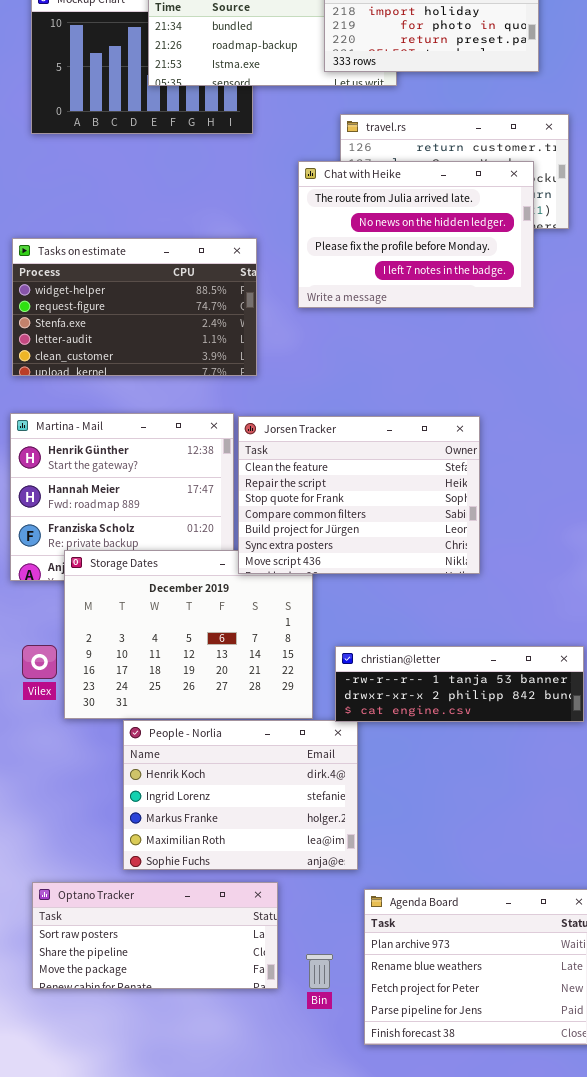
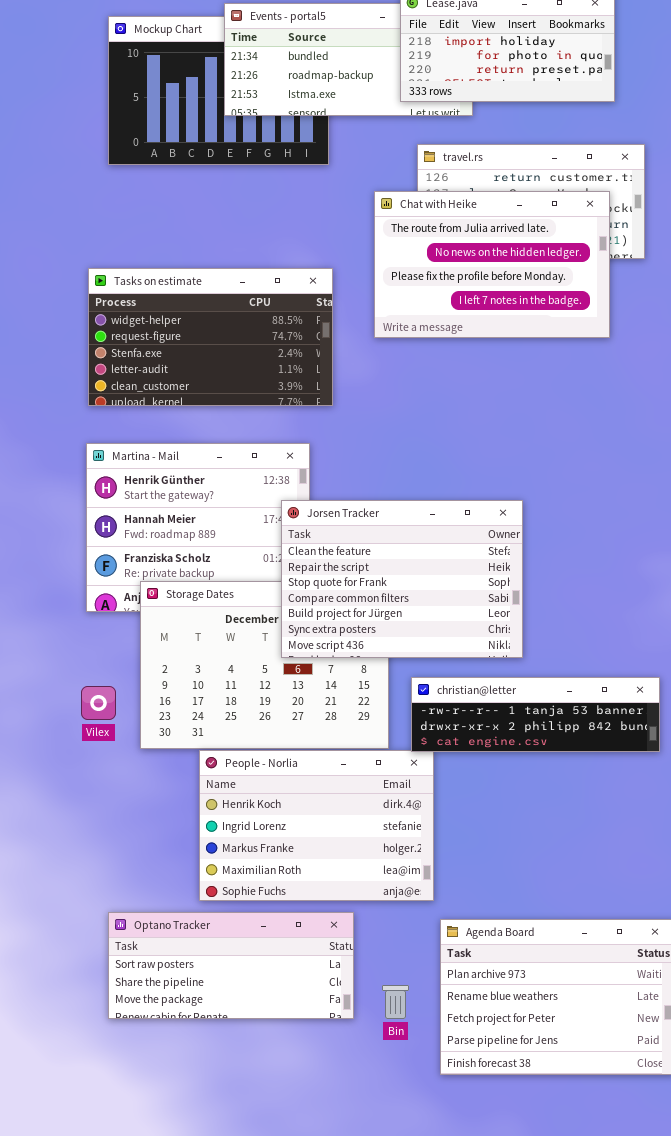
Jorsen Tracker: [238,416,480,574] -> [281,500,523,658], moved
Vilex: [22,645,57,679] -> [81,686,116,720], moved

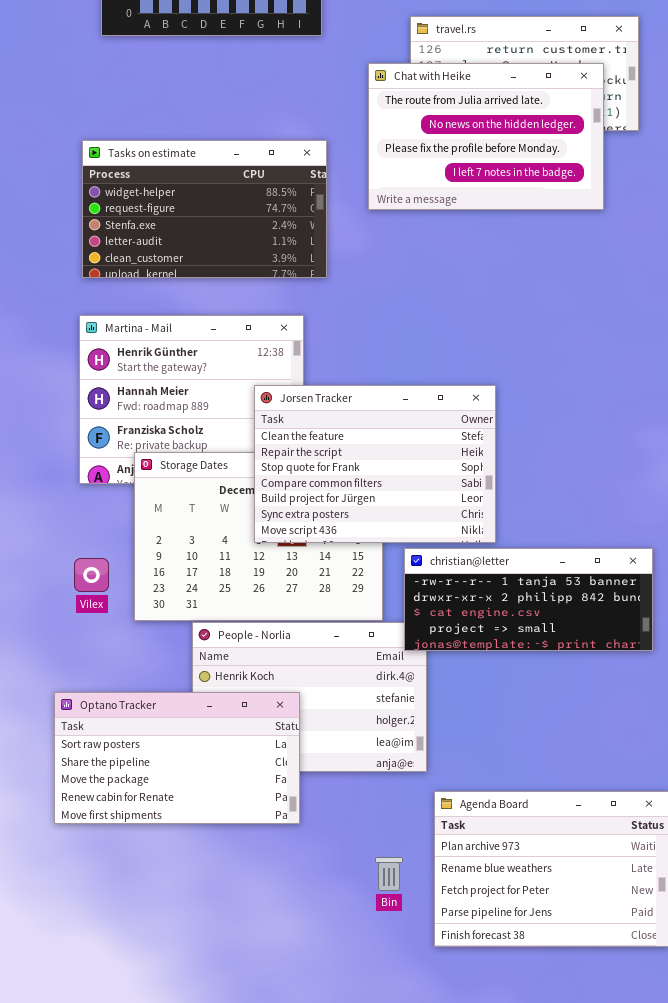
Jorsen Tracker: [281,500,523,658] -> [254,385,496,543], moved
christian@letter: [411,677,660,752] -> [404,548,653,651], resized
Optano Tracker: [108,912,354,1019] -> [54,692,300,824], moved, resized

